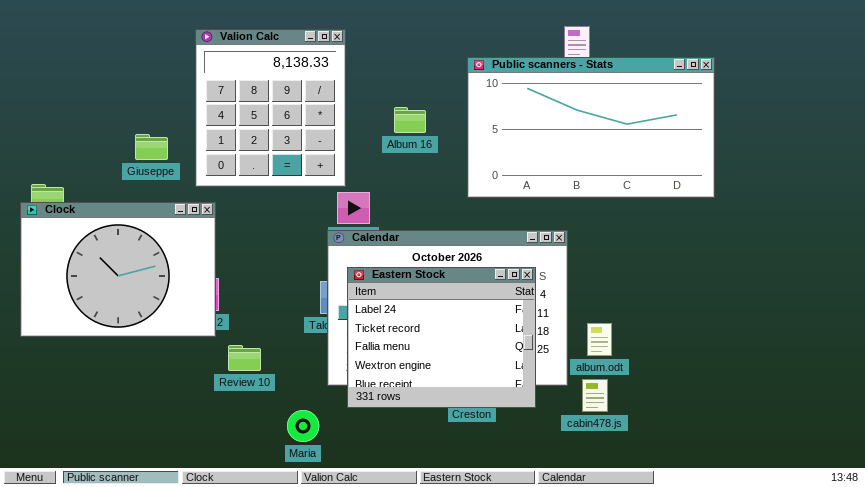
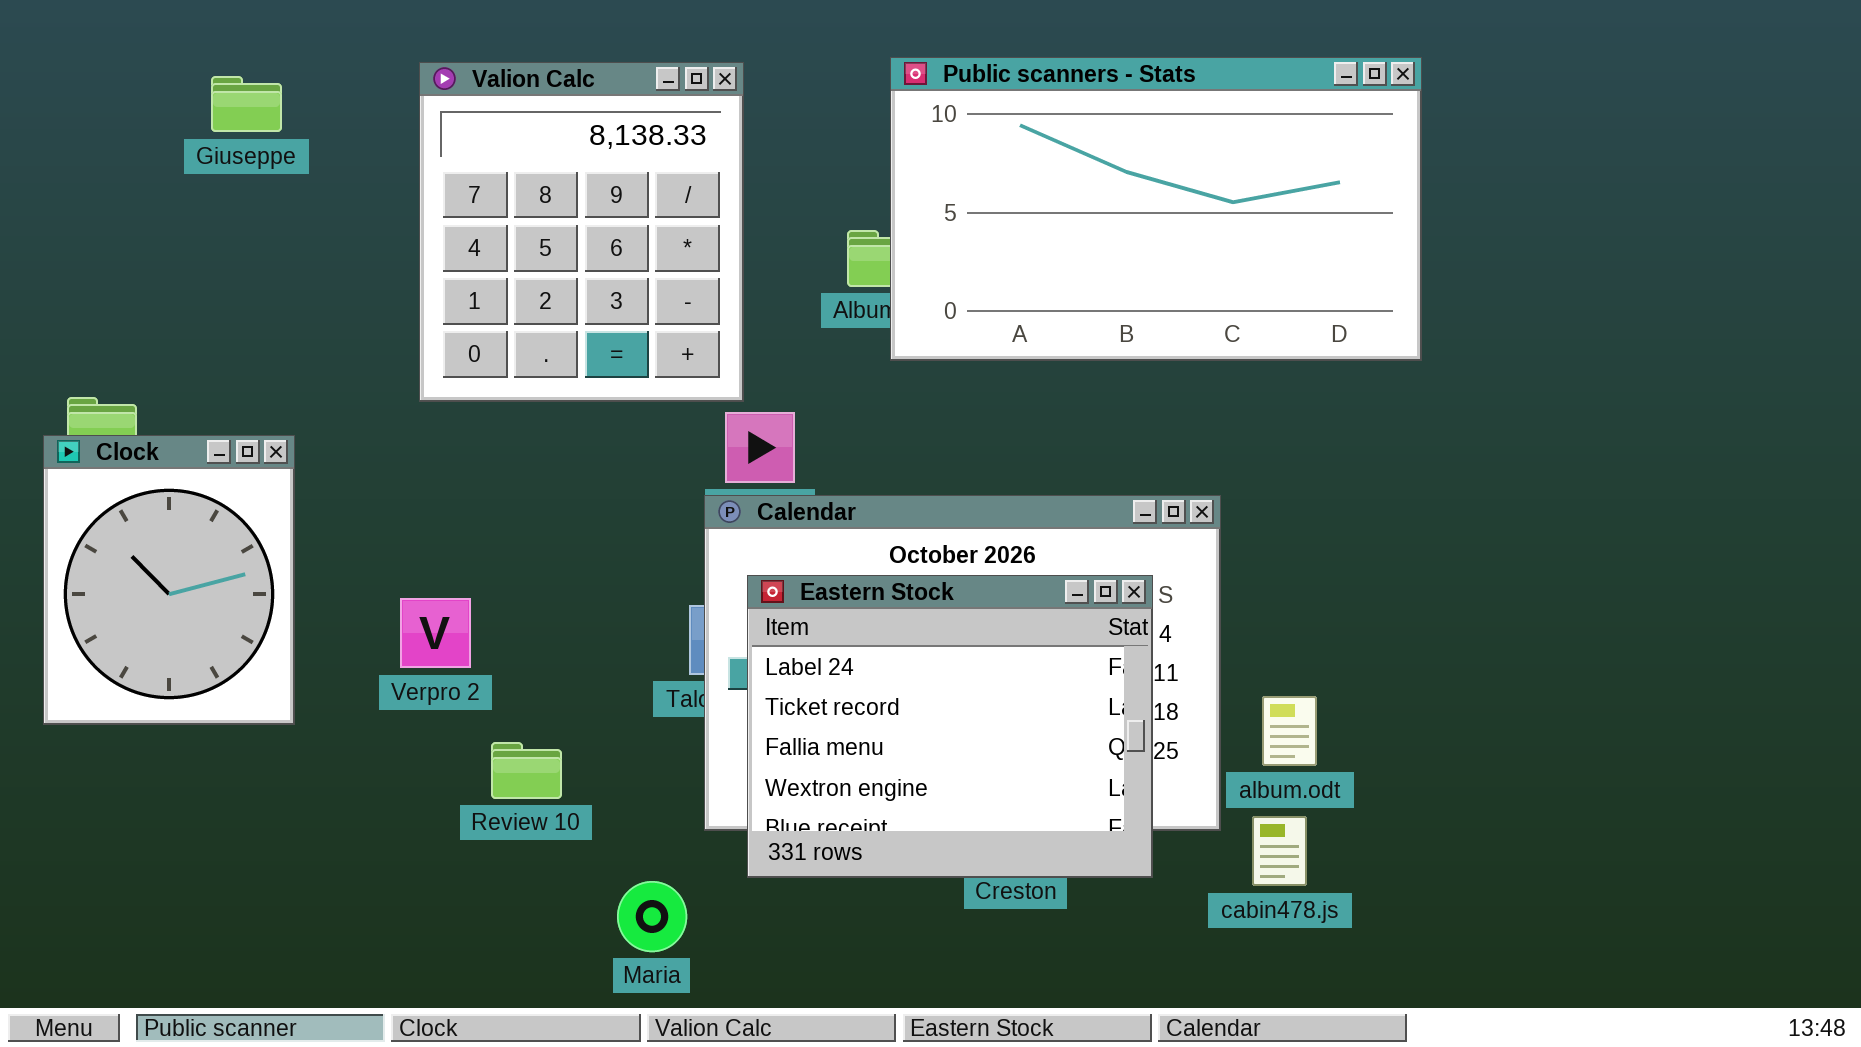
Public scanners - Stats: [467,57,715,198] -> [890,57,1422,361], moved
Giuseppe: [135,134,168,160] -> [211,76,282,132], moved
Clock: [20,202,216,337] -> [43,435,295,725], resized

